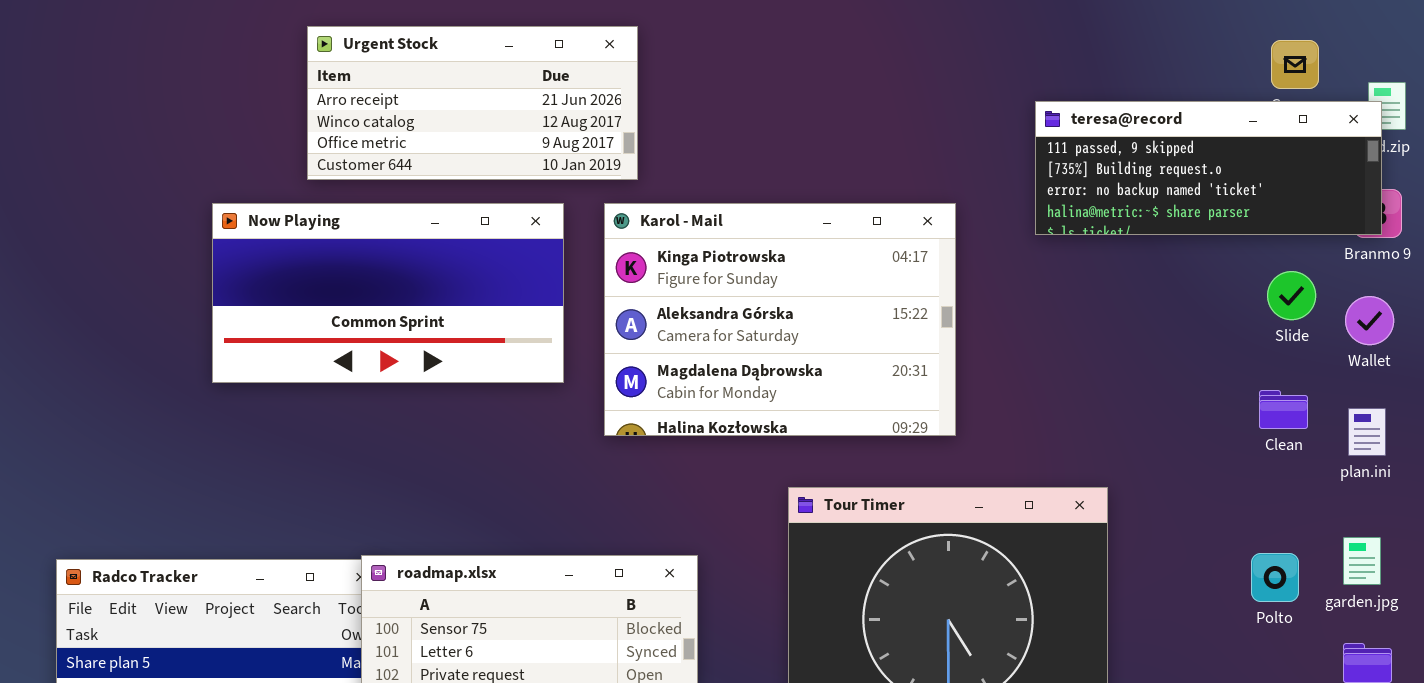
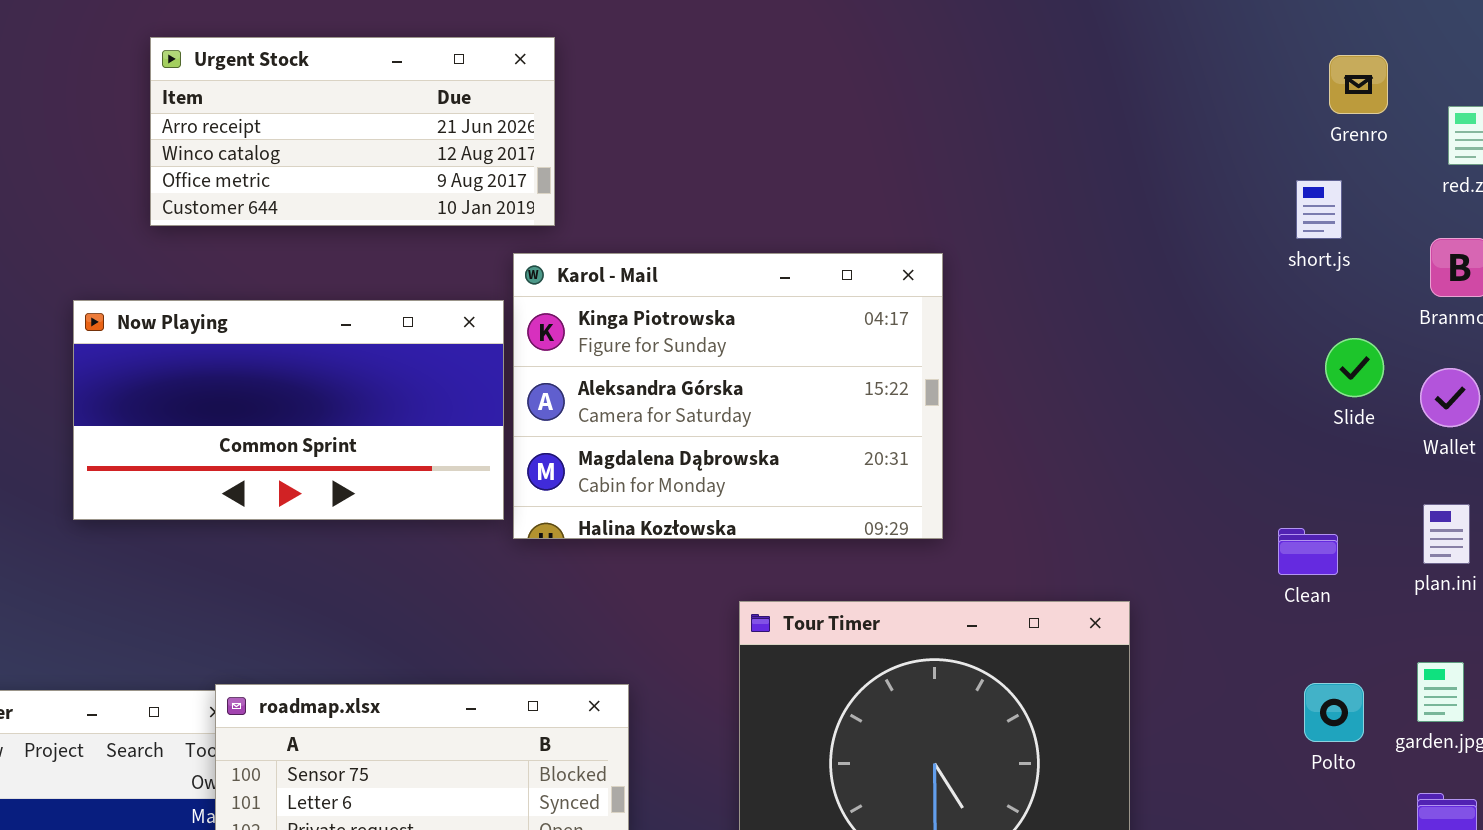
teresa@record: [1035,101,1382,235] -> none, closed
Now Playing: [212,203,564,383] -> [73,300,504,520], moved
Clean: [1259,390,1308,429] -> [1278,528,1338,575], moved

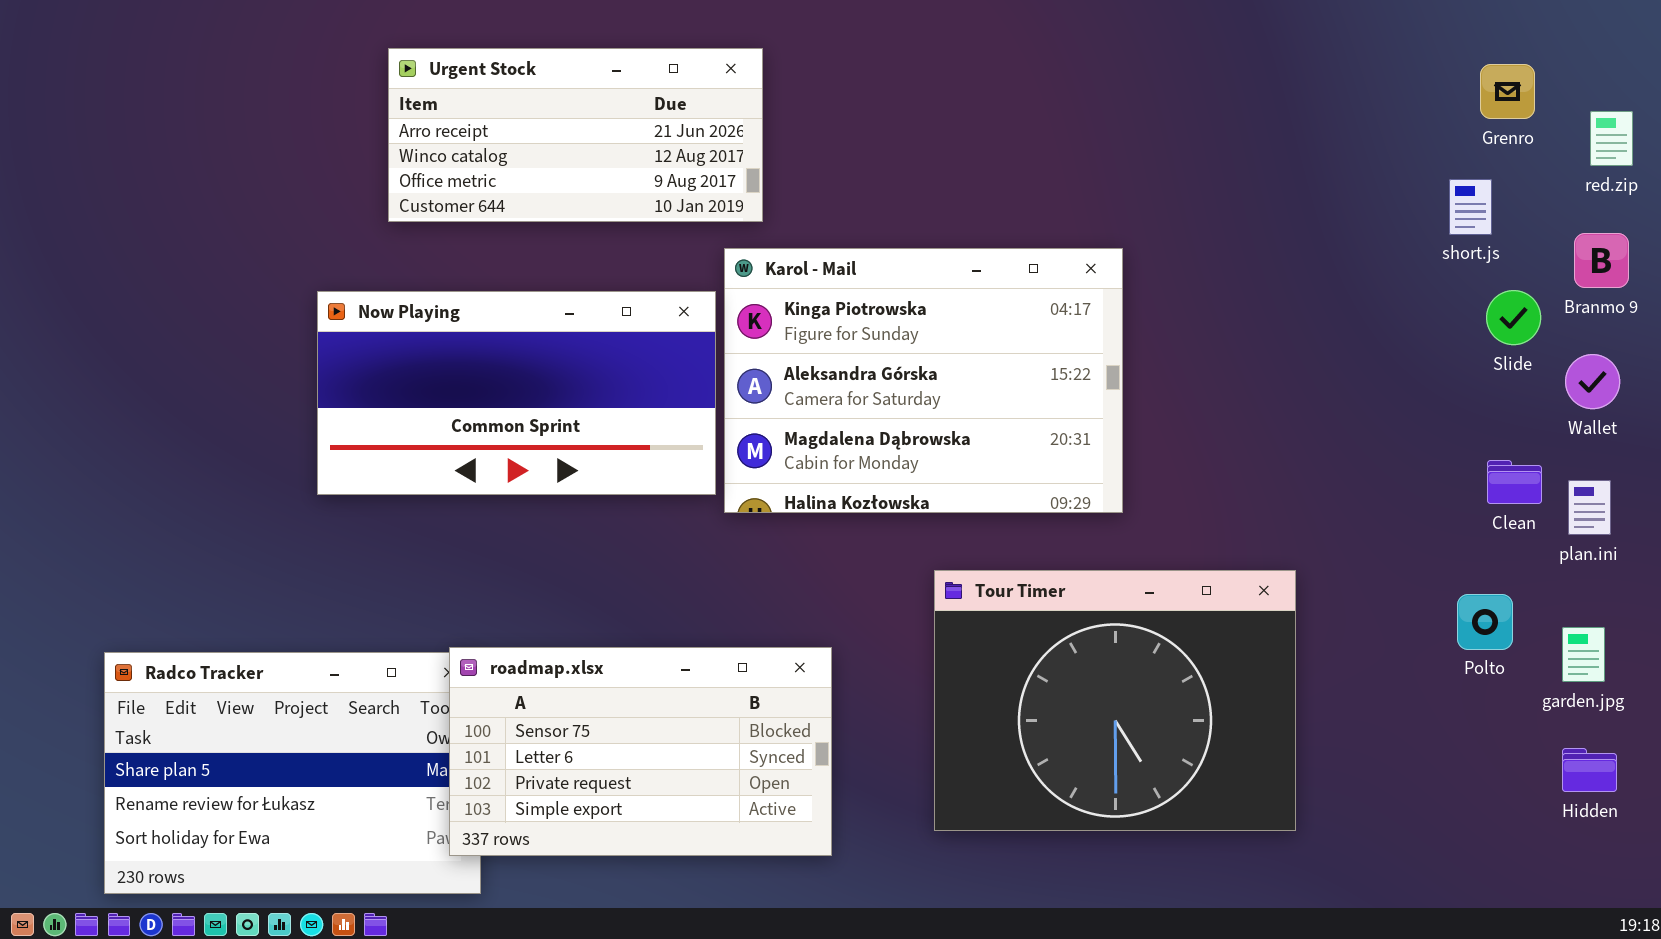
Slide: [1325,338,1384,397] -> [1486,290,1541,345], moved
Clean: [1278,528,1338,575] -> [1487,460,1542,504], moved
Polto: [1304,683,1364,742] -> [1457,594,1513,650], moved

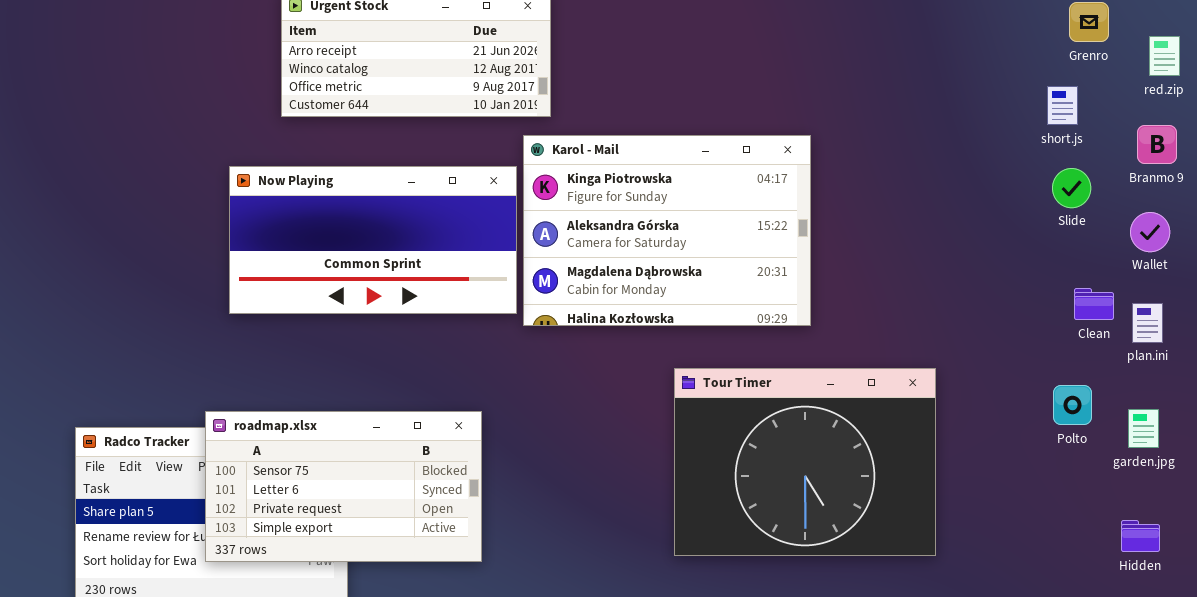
Slide: [1486,290,1541,345] -> [1052,168,1091,208], moved
roadmap.xlsx: [449,647,832,856] -> [205,411,482,562], moved
Hidden: [1562,748,1617,792] -> [1121,520,1160,552], moved

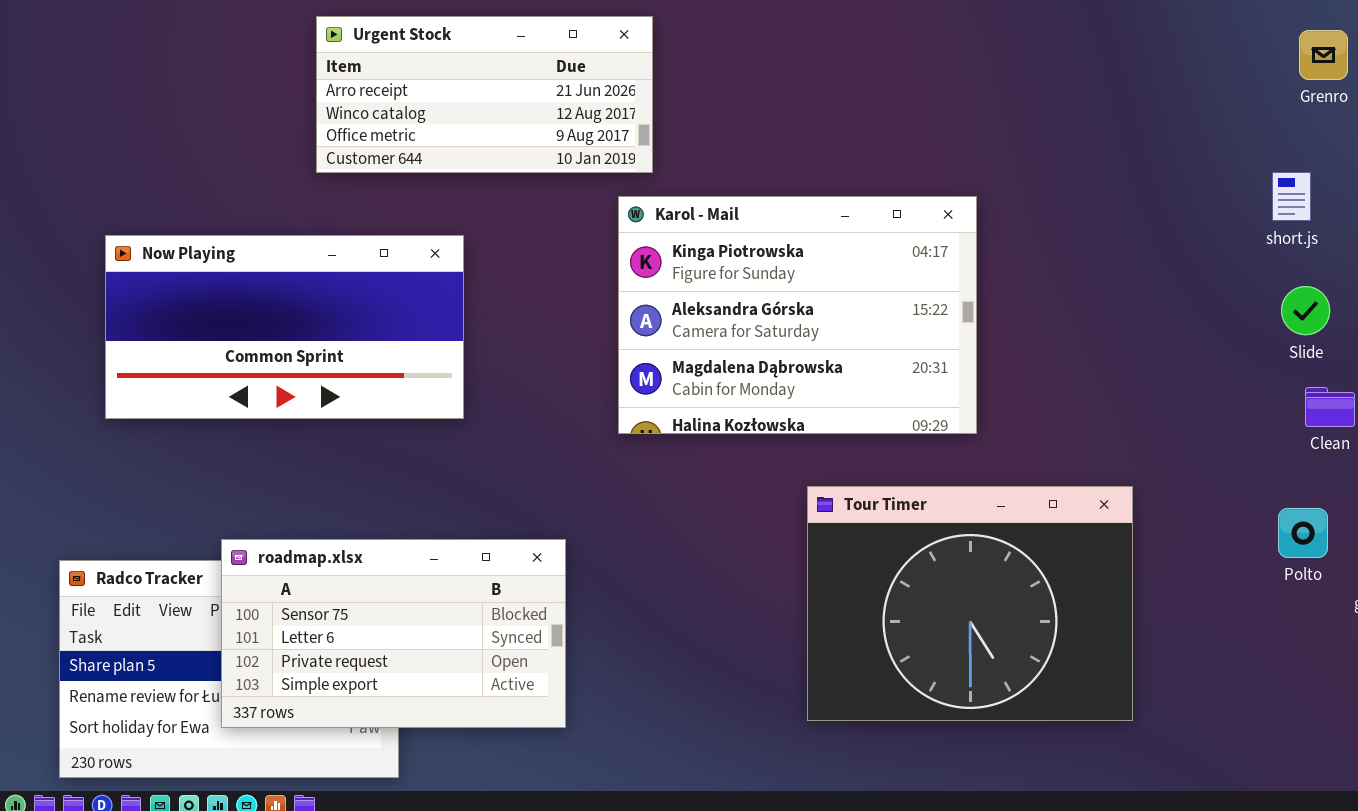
short.js: [1047,86,1078,125] -> [1272,172,1311,221], moved
Now Playing: [229,166,517,314] -> [105,235,464,419], moved
Slide: [1052,168,1091,208] -> [1281,286,1330,335], moved

